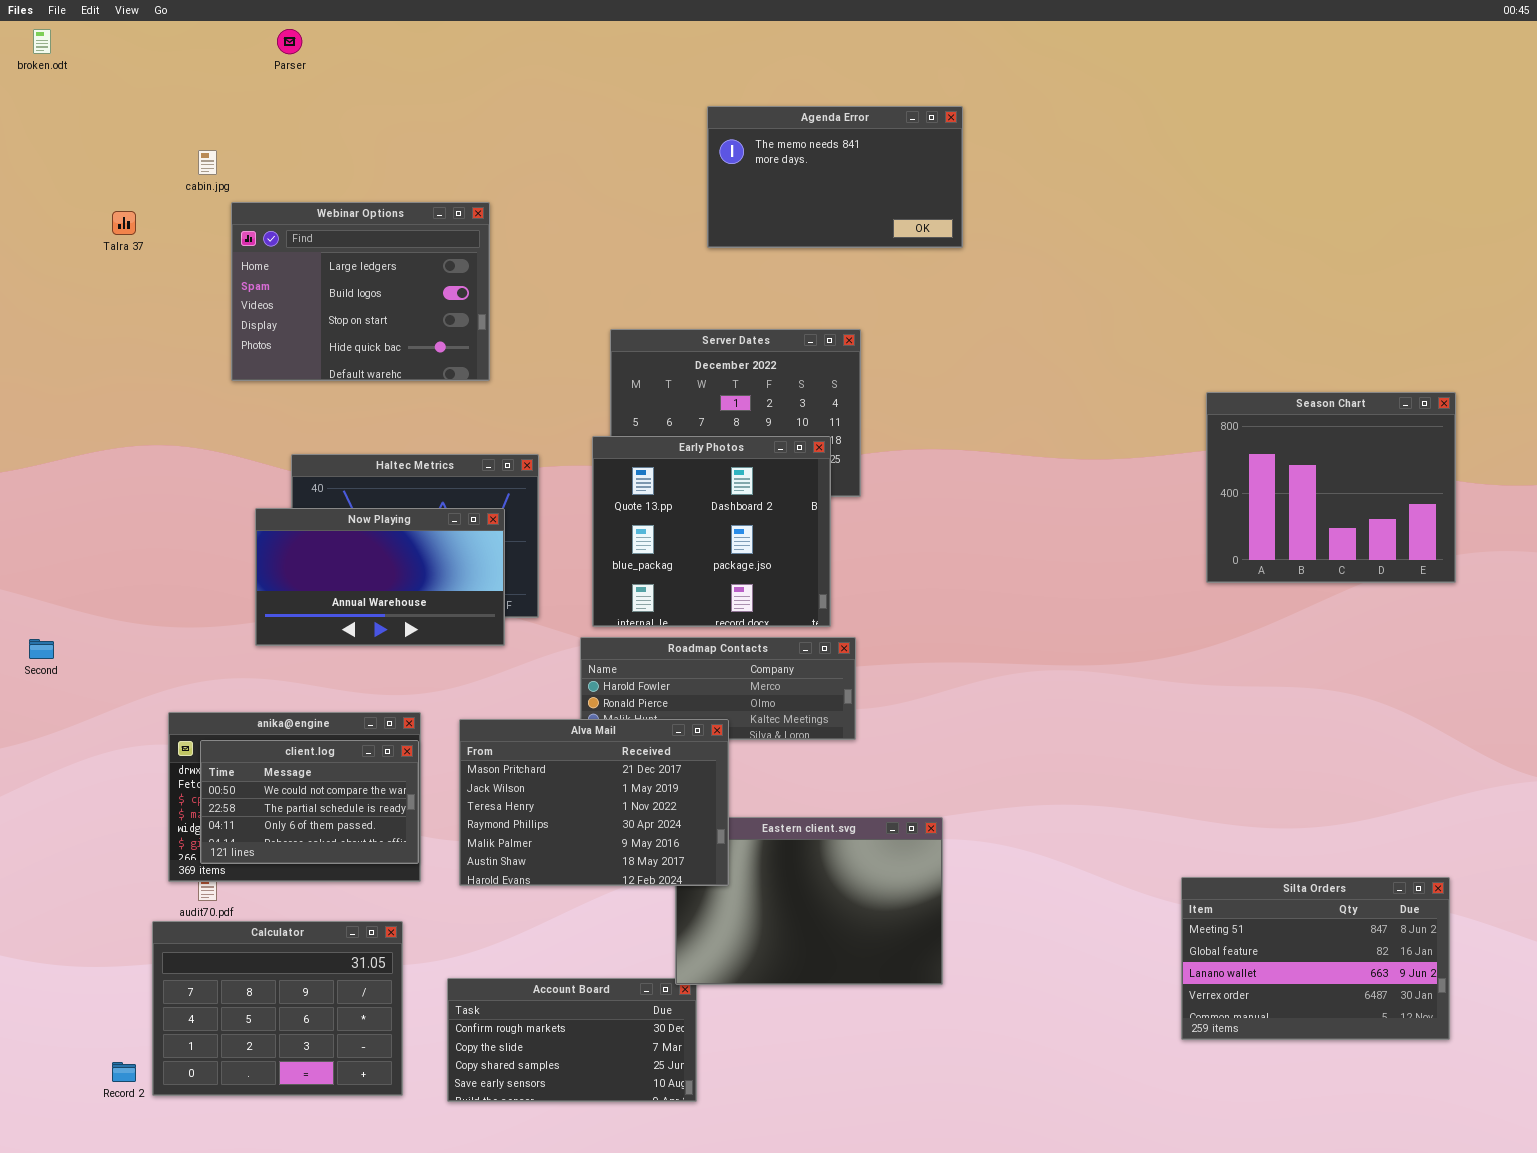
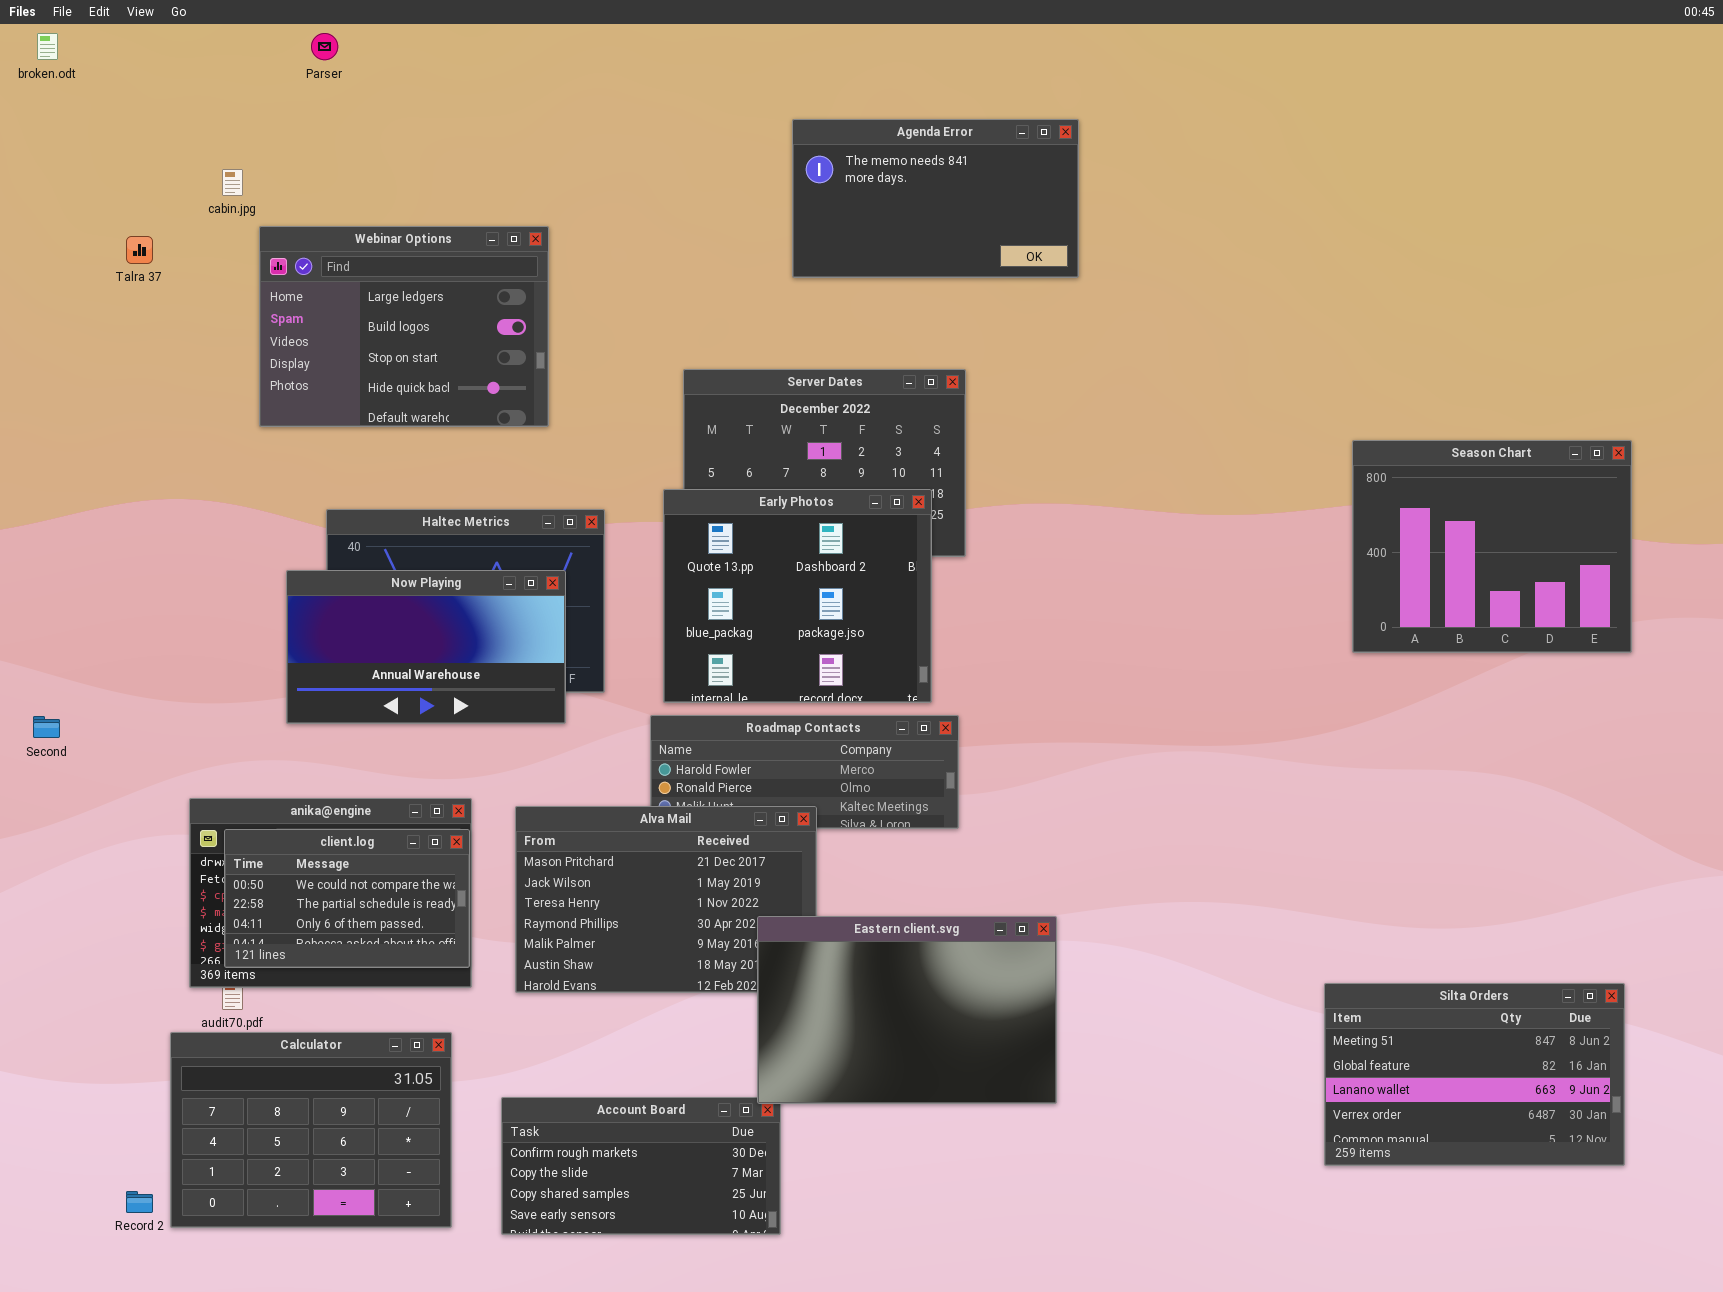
Eastern client.svg: [675,817,943,985] -> [757,916,1057,1104], raised

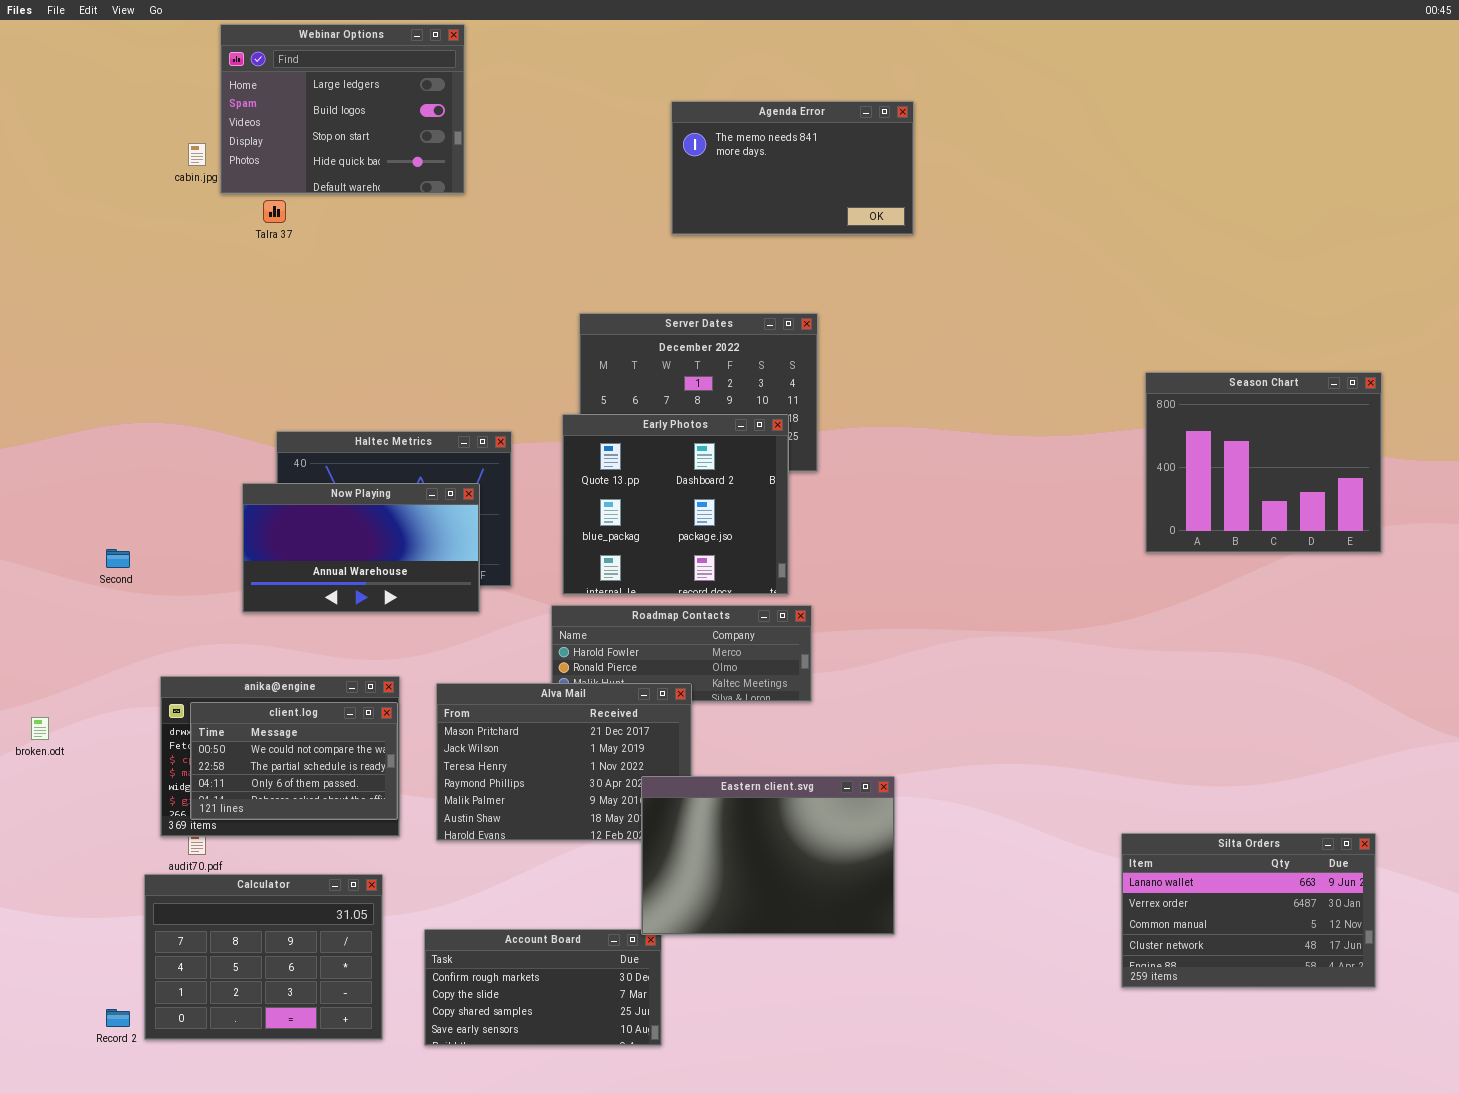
broken.odt: [37,33,58,60] -> [31,717,49,740], moved
Webinar Options: [259,226,549,427] -> [220,24,465,194], moved
Talra 37: [126,236,153,264] -> [263,200,286,223], moved
Second: [33,716,60,738] -> [106,549,130,568], moved
Silta Orders: [1324,983,1625,1166] -> [1121,833,1376,988], scrolled down 2 rows

